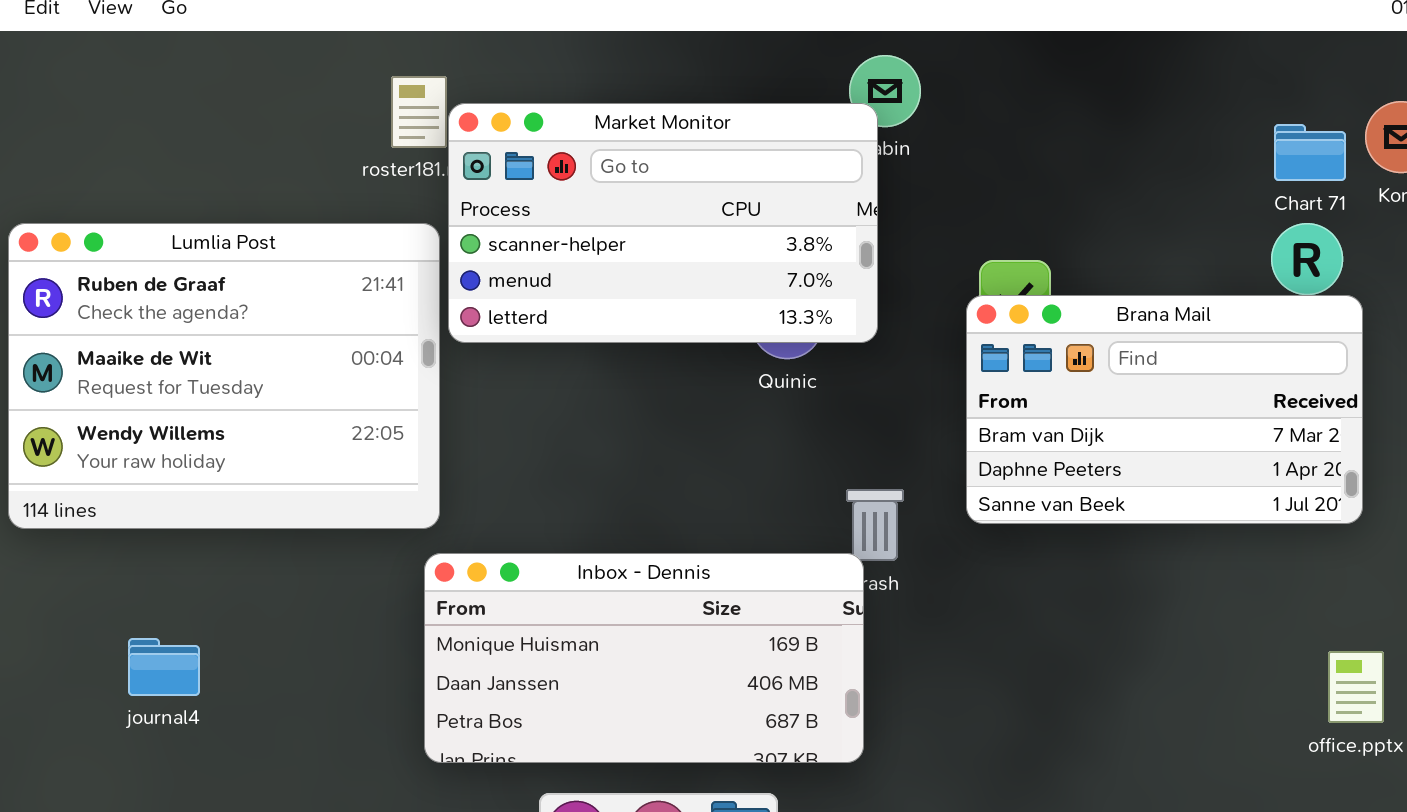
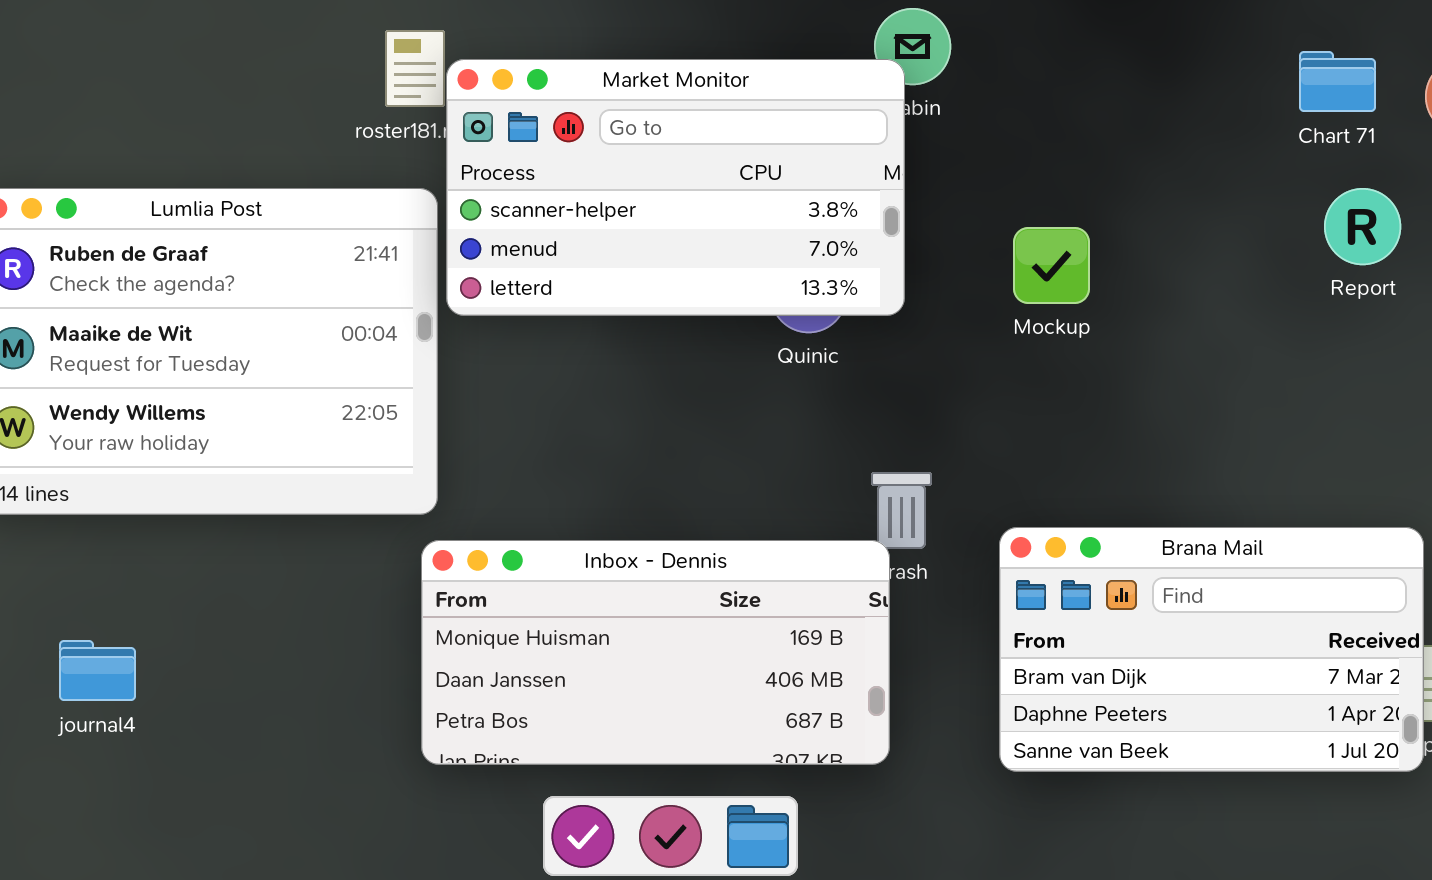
Chart 71: [1274,124,1346,181] -> [1299,51,1376,112], moved
Brana Mail: [966,295,1363,524] -> [999,527,1424,772], moved
journal4: [128,638,200,696] -> [59,640,136,701], moved

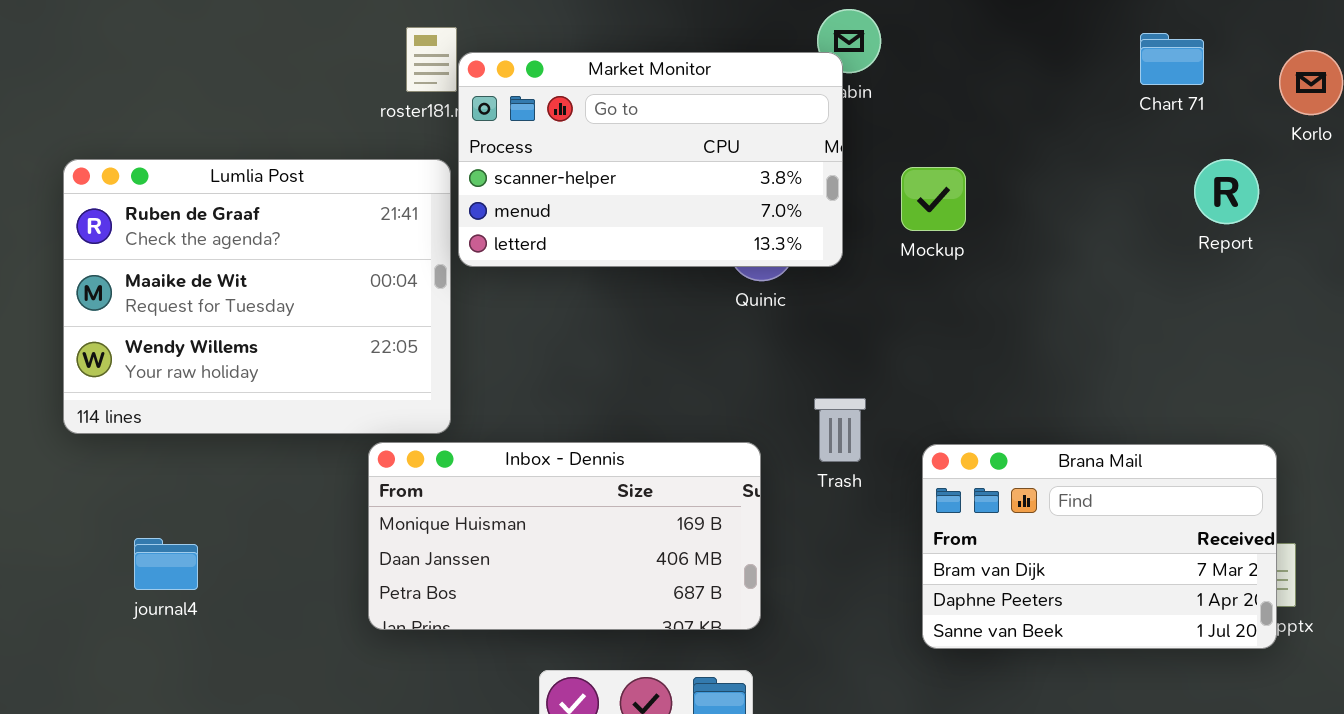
Chart 71: [1299,51,1376,112] -> [1140,33,1204,85], moved
Mockup: [1013,227,1090,304] -> [901,167,966,231], moved
Inbox - Dennis: [421,540,890,765] -> [368,442,761,630], moved

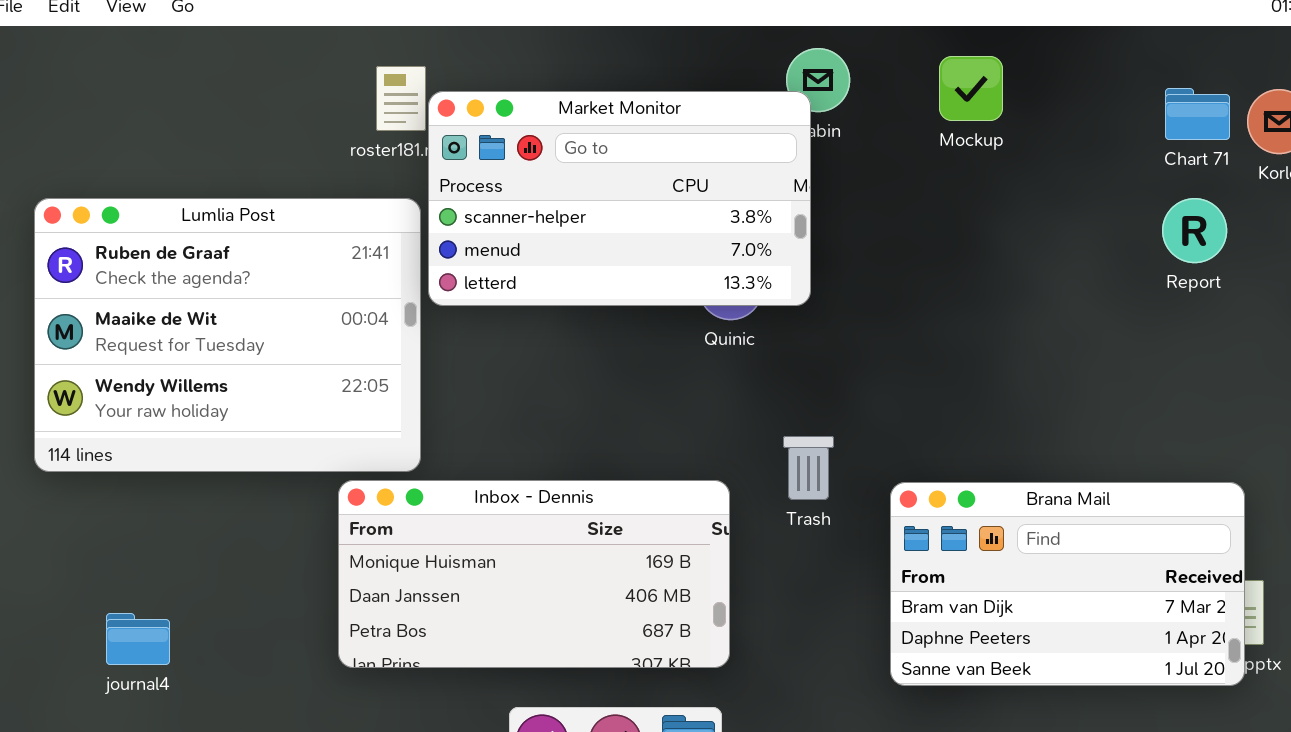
Chart 71: [1140,33,1204,85] -> [1165,88,1230,140], moved
Mockup: [901,167,966,231] -> [939,56,1003,121], moved
journal4: [134,538,198,590] -> [106,613,170,665], moved

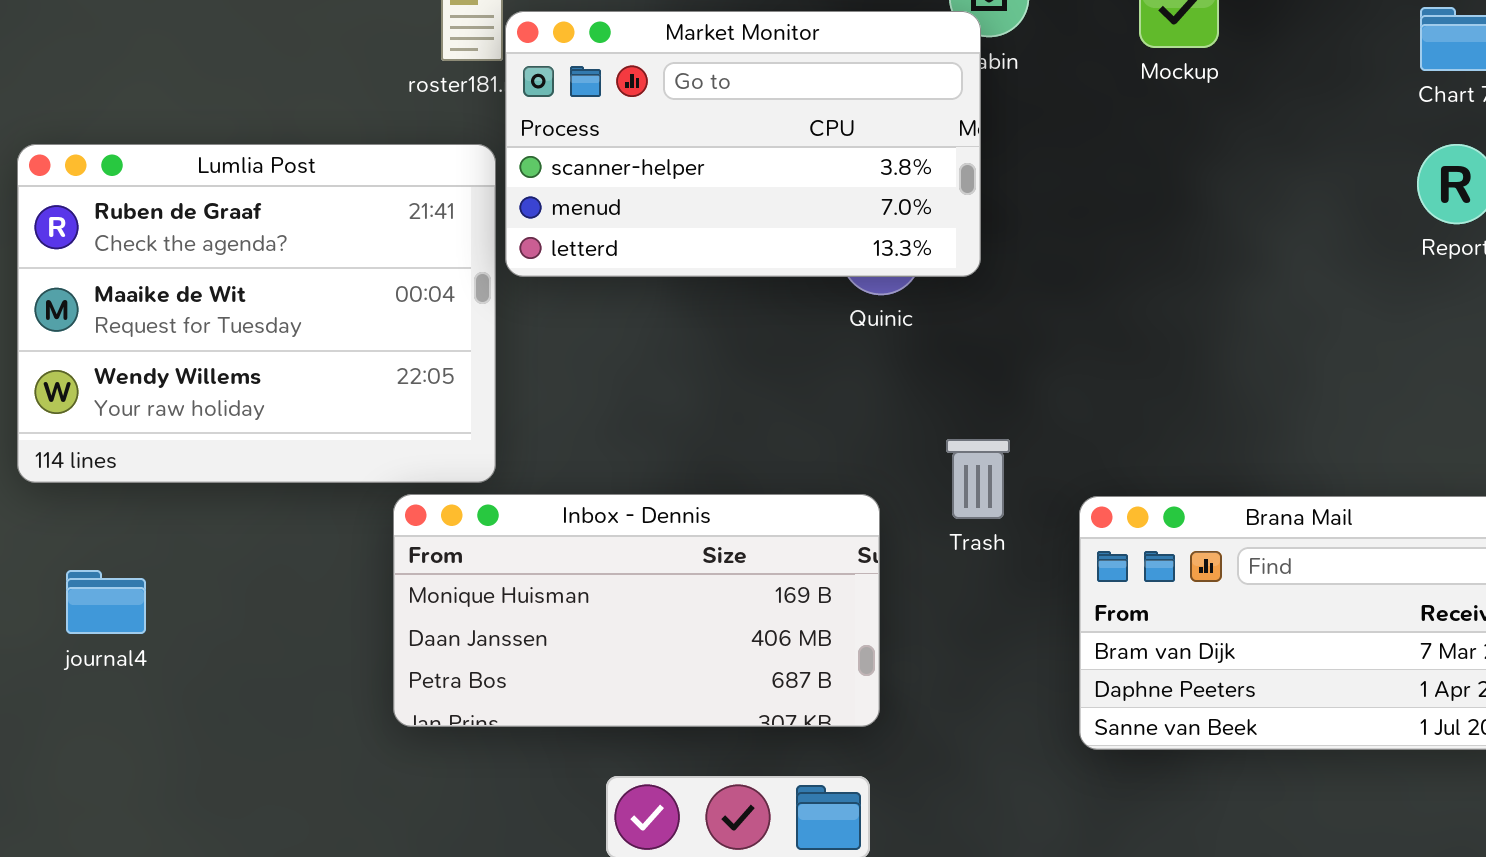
journal4: [106,613,170,665] -> [66,570,146,634], moved

